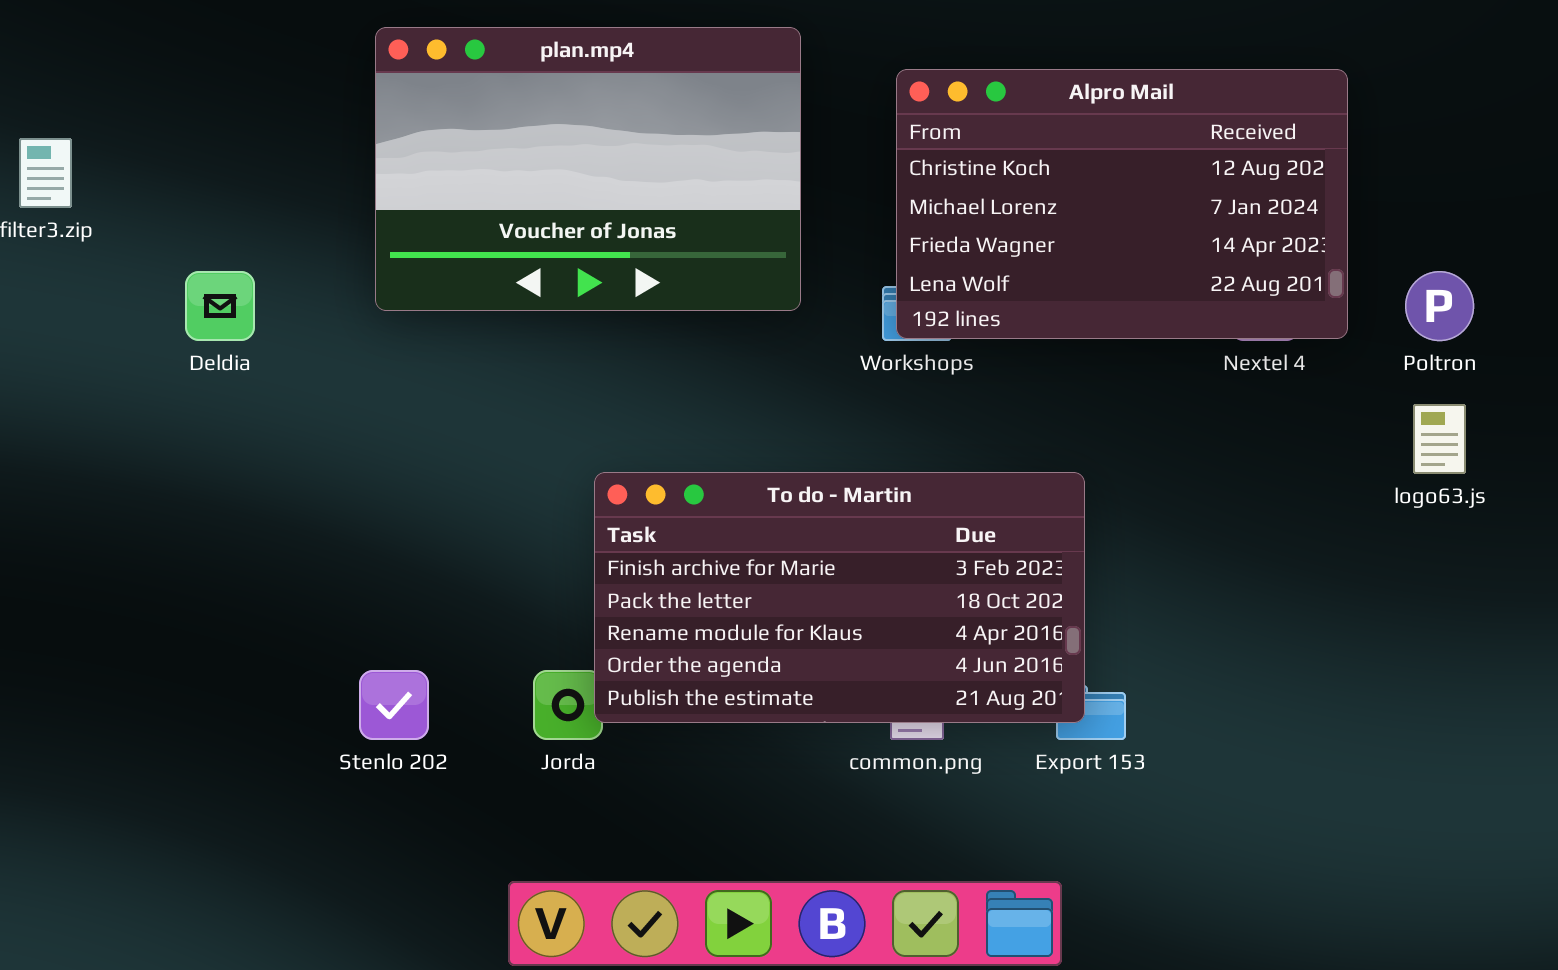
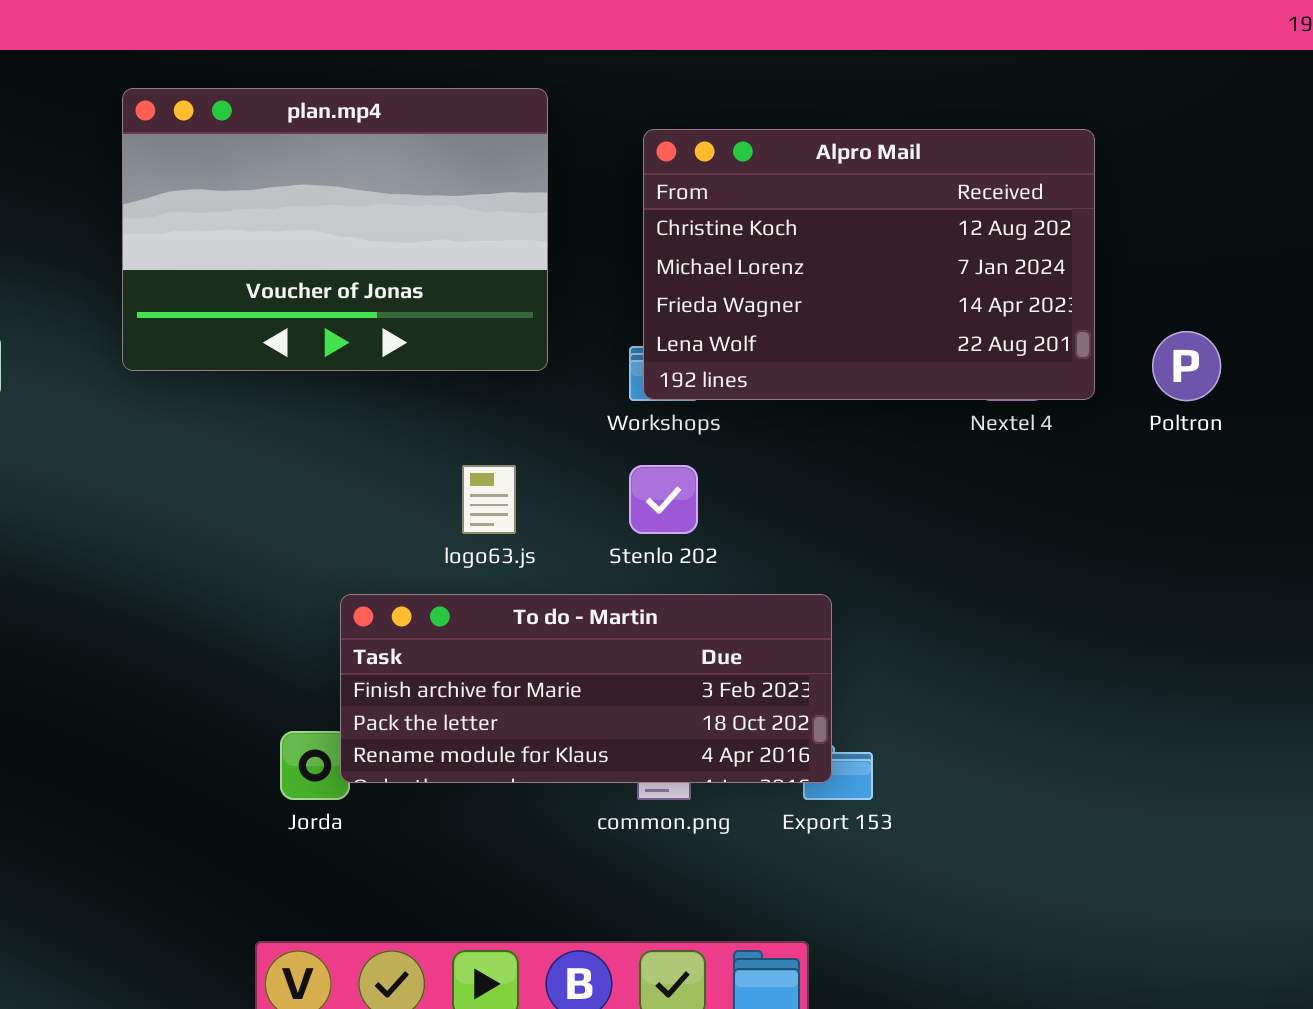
logo63.js: [1413,404,1466,474] -> [462,465,516,534], moved
To do - Martin: [594,472,1085,723] -> [340,594,832,783], resized
Stenlo 202: [359,670,429,740] -> [629,465,698,534], moved

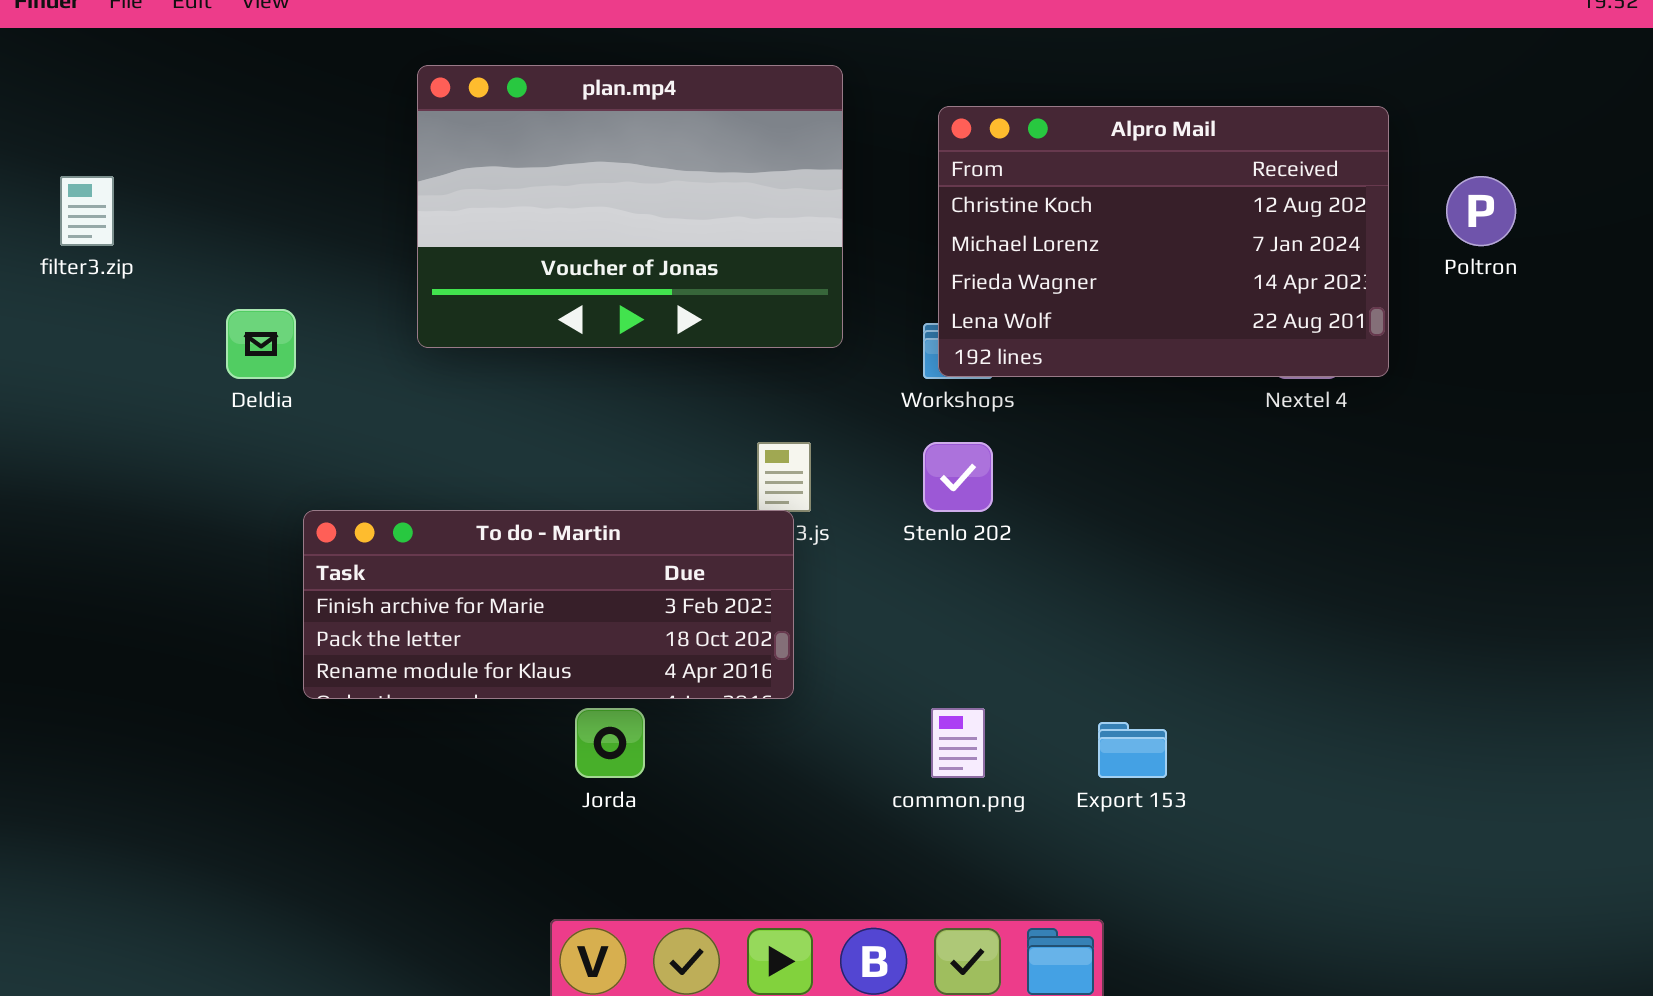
Poltron: [1152,331,1221,401] -> [1446,176,1516,246], moved
To do - Martin: [340,594,832,783] -> [303,510,794,699], moved

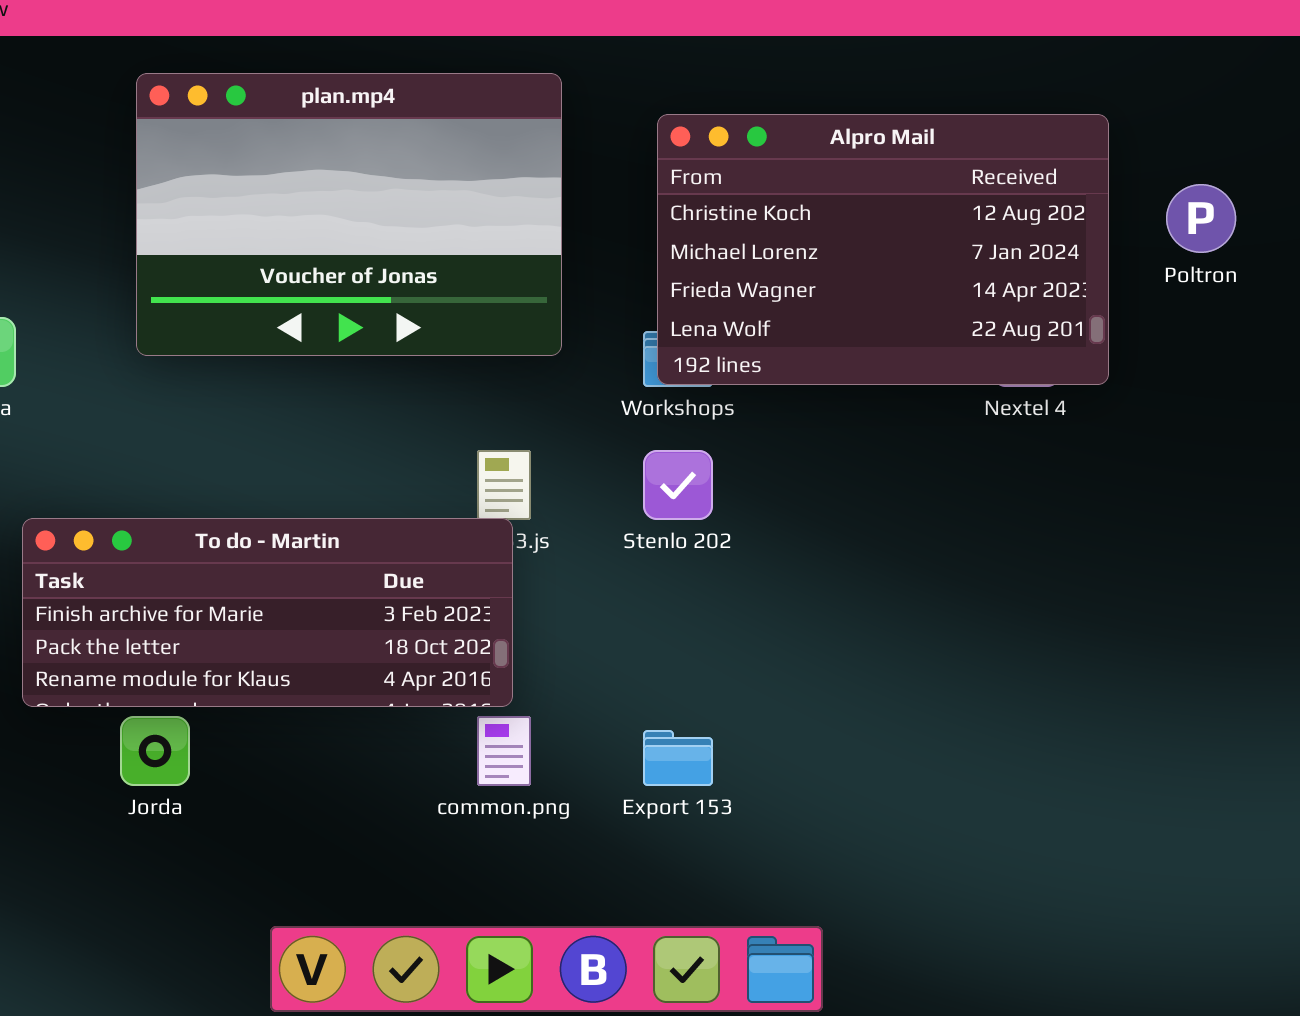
Jorda: [575,708,645,778] -> [120,716,190,786], moved
common.png: [931,708,985,778] -> [477,716,531,786], moved
Export 153: [1098,722,1167,778] -> [643,730,713,786], moved

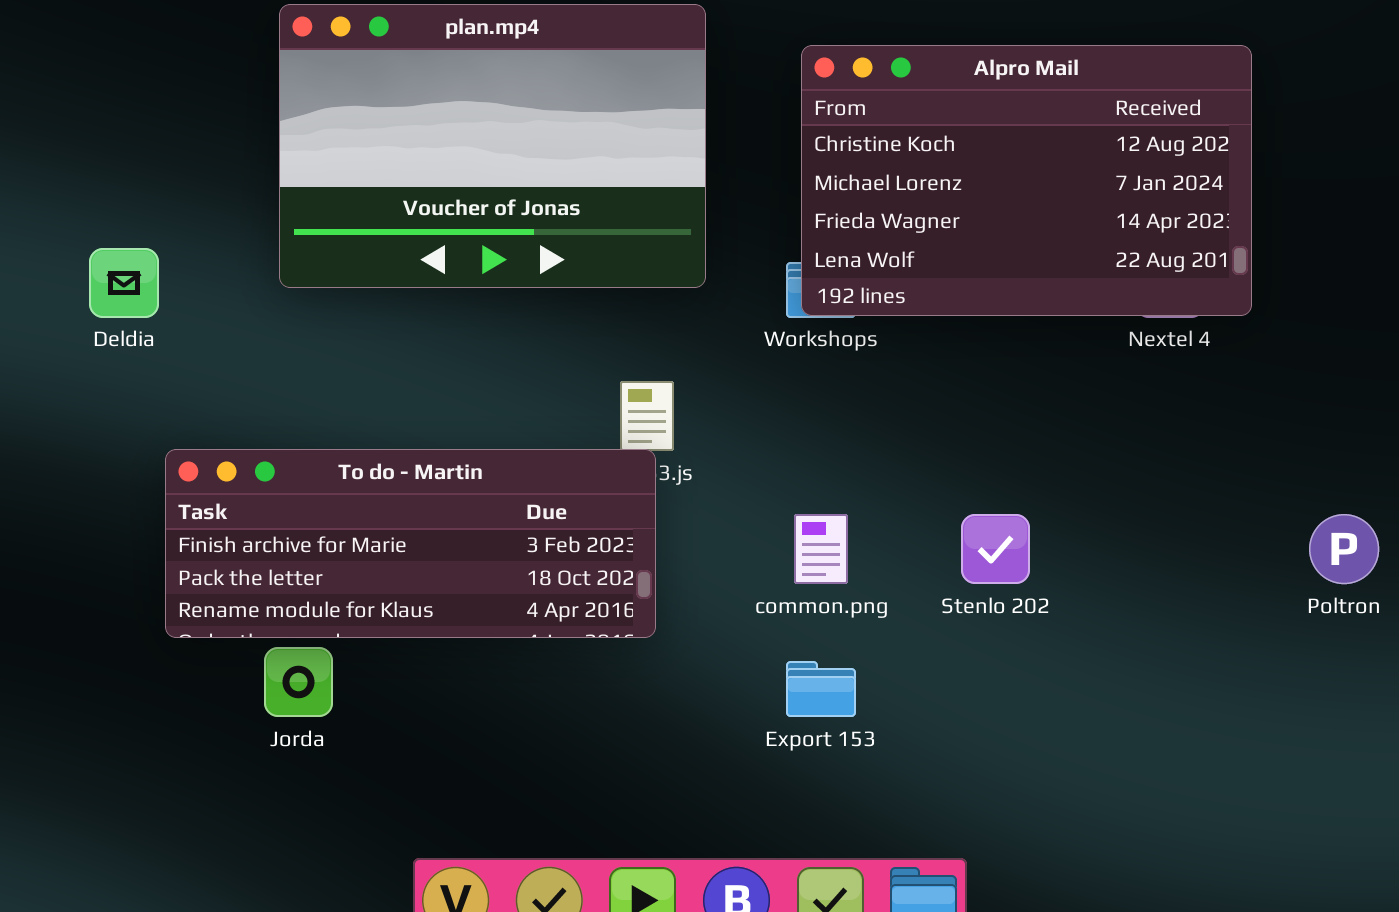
Poltron: [1166,184,1236,253] -> [1309,514,1379,584], moved
Stenlo 202: [643,450,713,520] -> [961,514,1030,584], moved
common.png: [477,716,531,786] -> [794,514,848,584], moved

